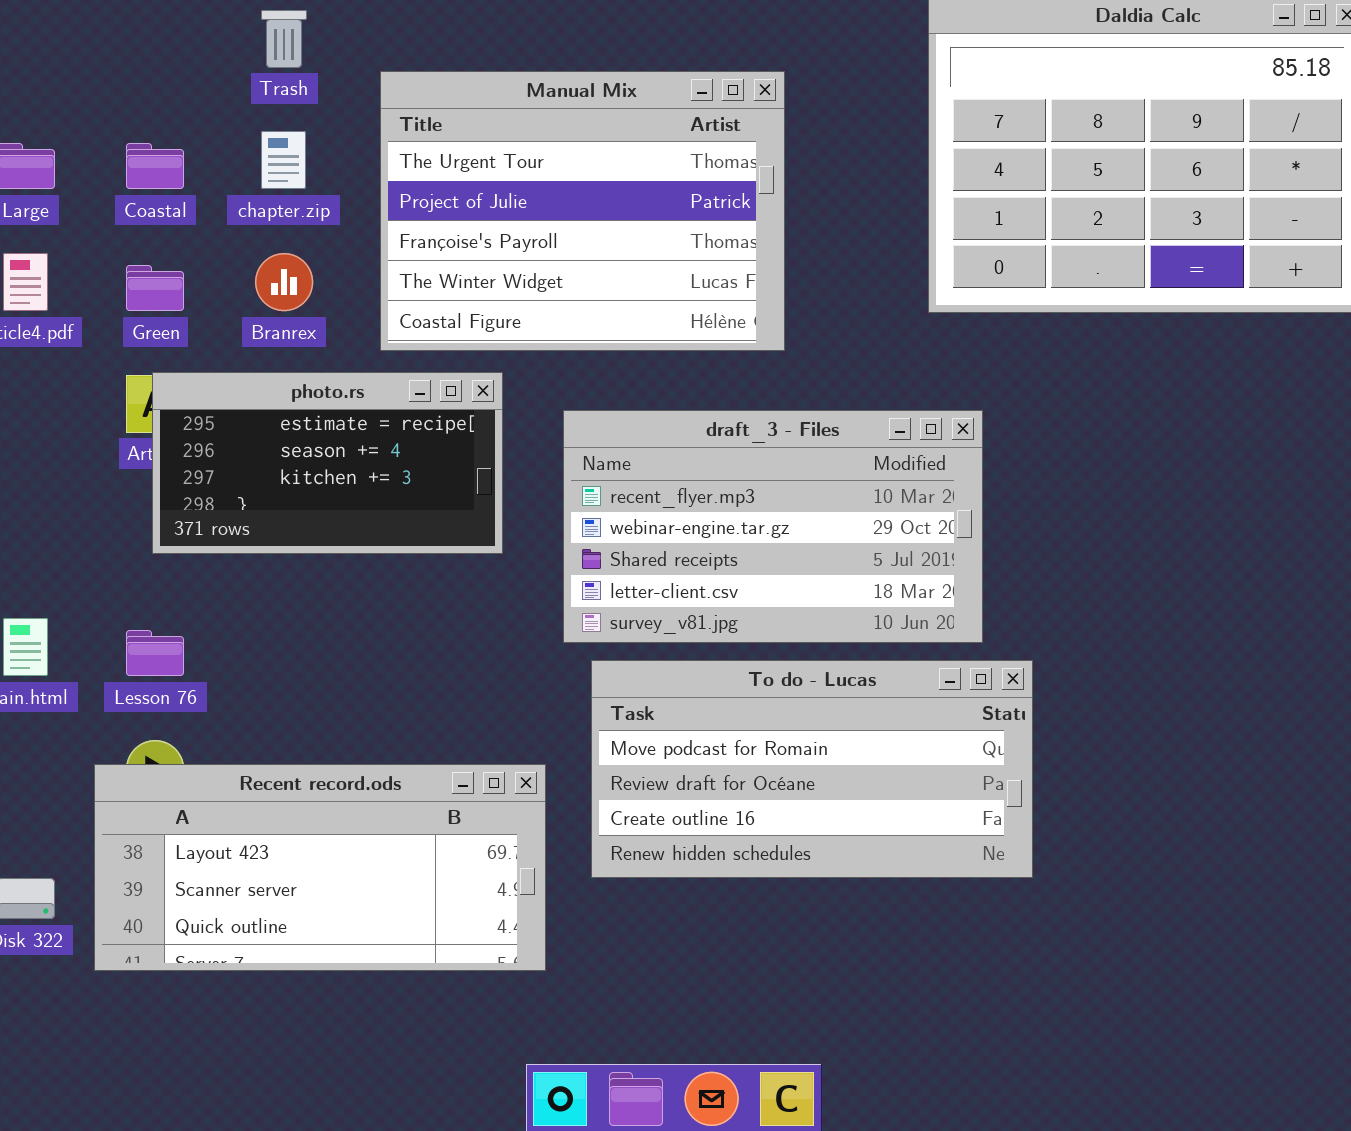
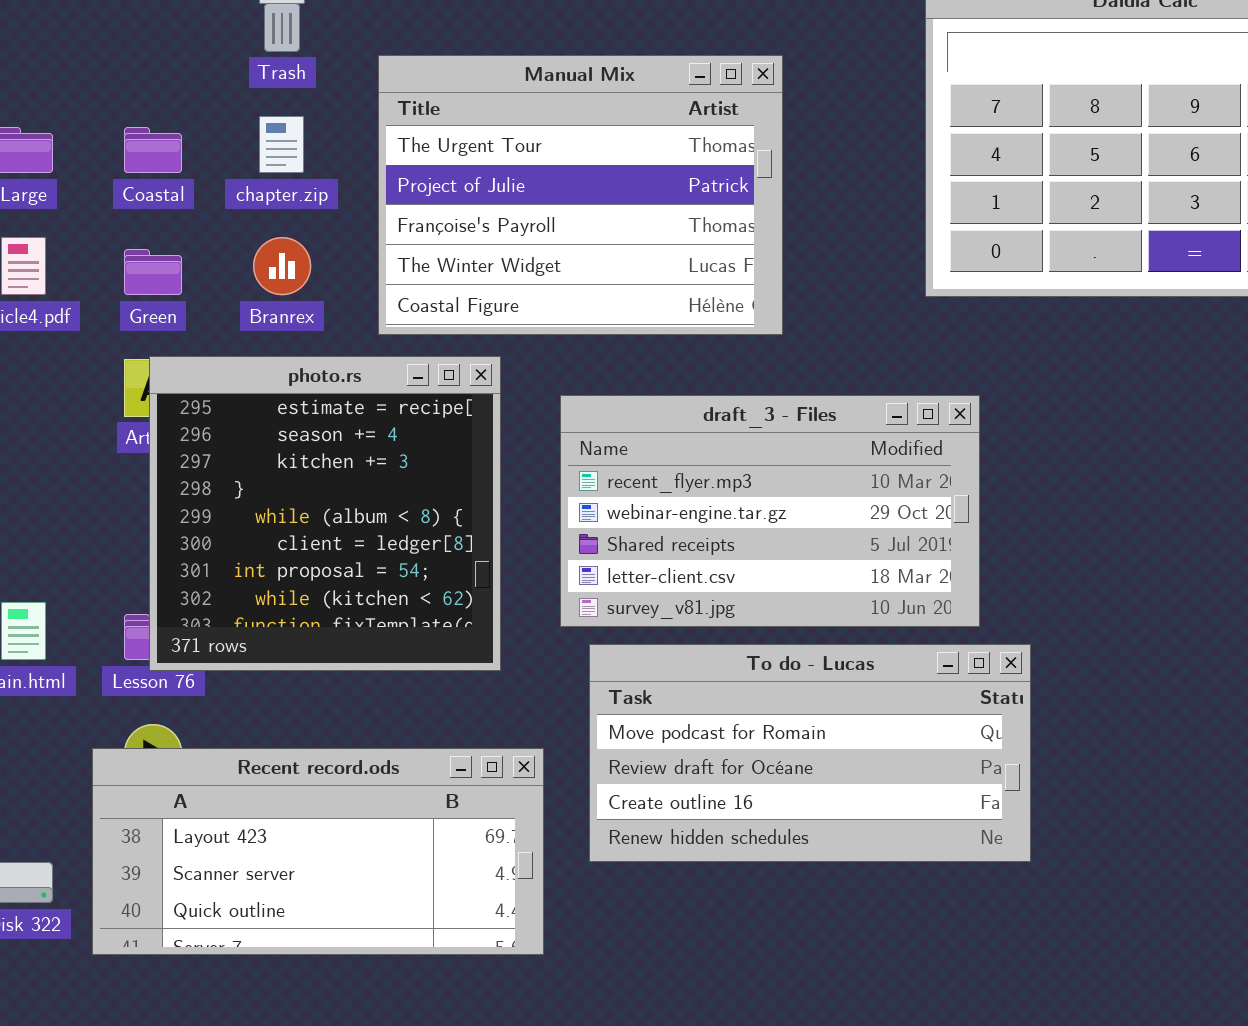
photo.rs: [152,372,503,554] -> [149,356,501,671], resized

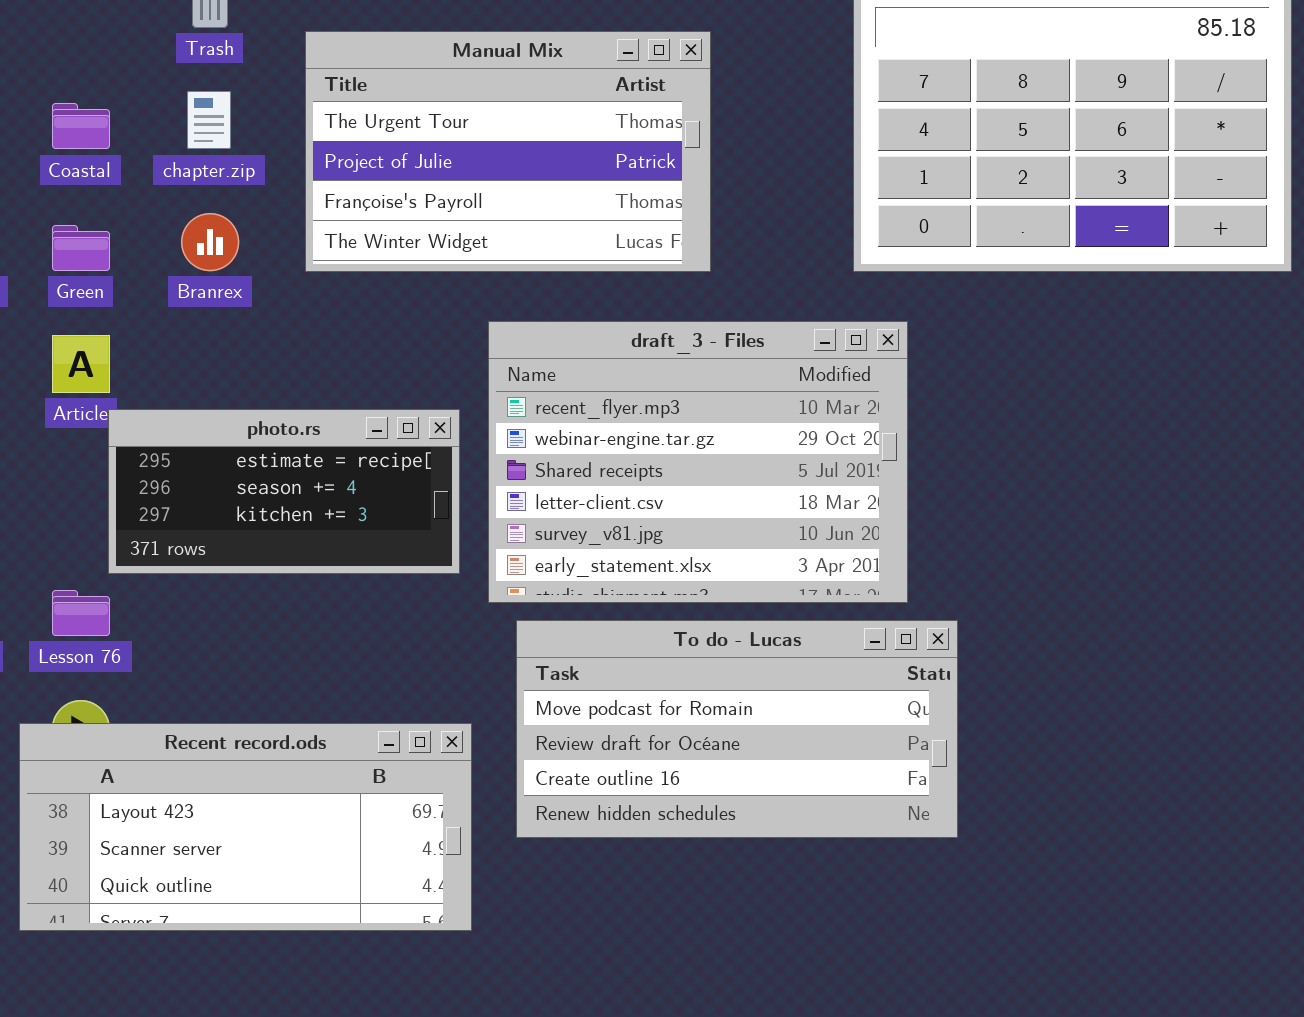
Manual Mix: [378,55,783,335] -> [305,31,711,272], resized
photo.rs: [149,356,501,671] -> [108,409,460,574], moved, resized
draft_3 - Files: [560,395,980,627] -> [488,321,908,603], resized

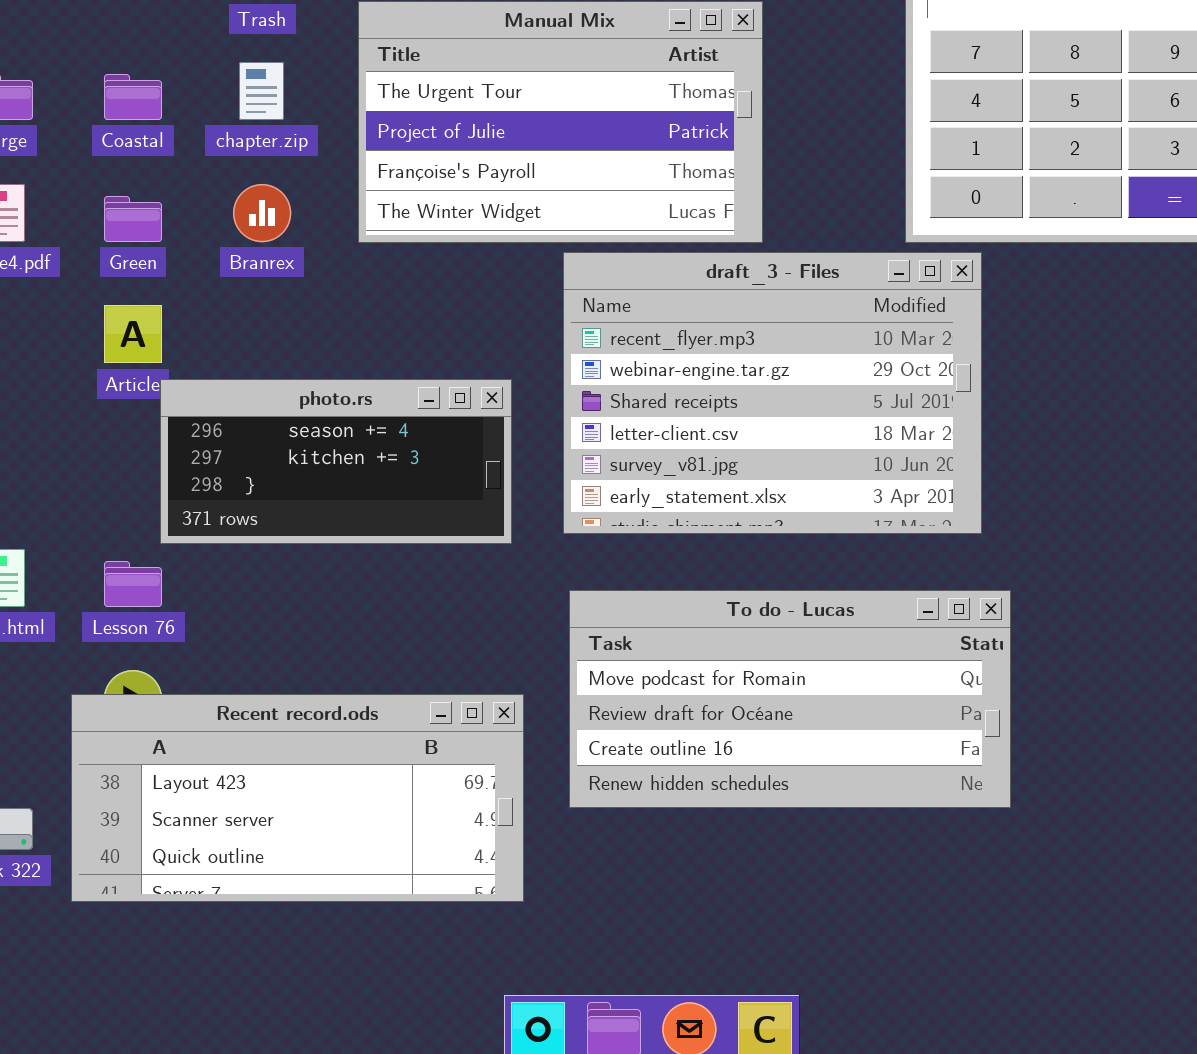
draft_3 - Files: [488,321,908,603] -> [563,252,982,534], moved
photo.rs: [108,409,460,574] -> [160,379,512,544], scrolled down 1 row

